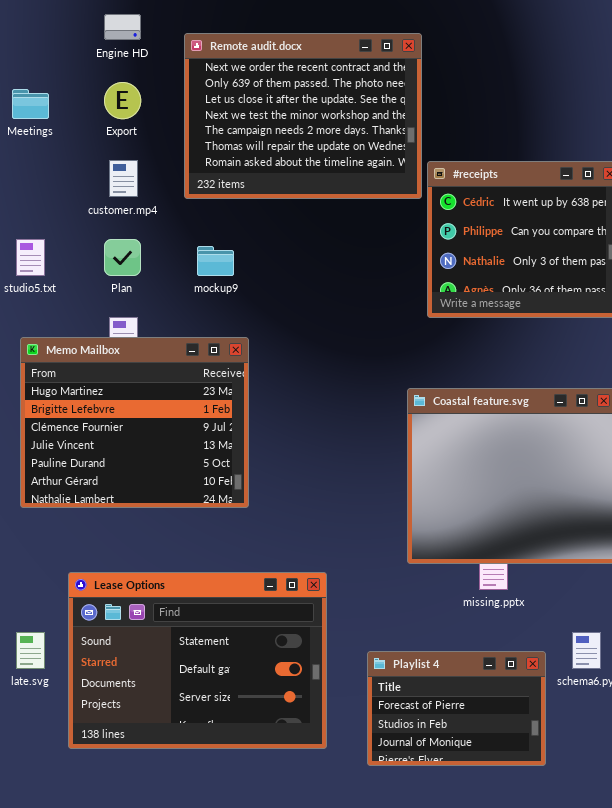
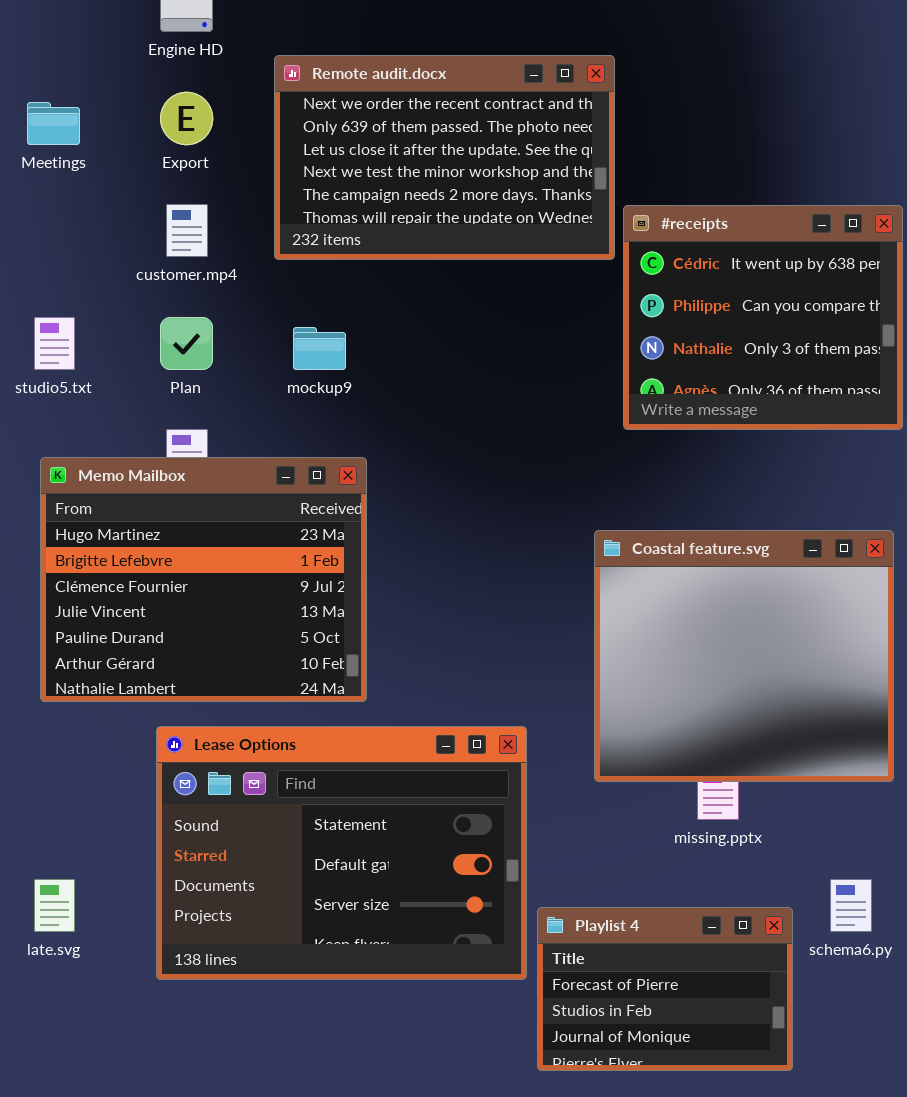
Remote audit.docx: [184,33,422,199] -> [274,55,615,260], resized
Lease Options: [68,572,327,749] -> [156,726,527,980], moved

